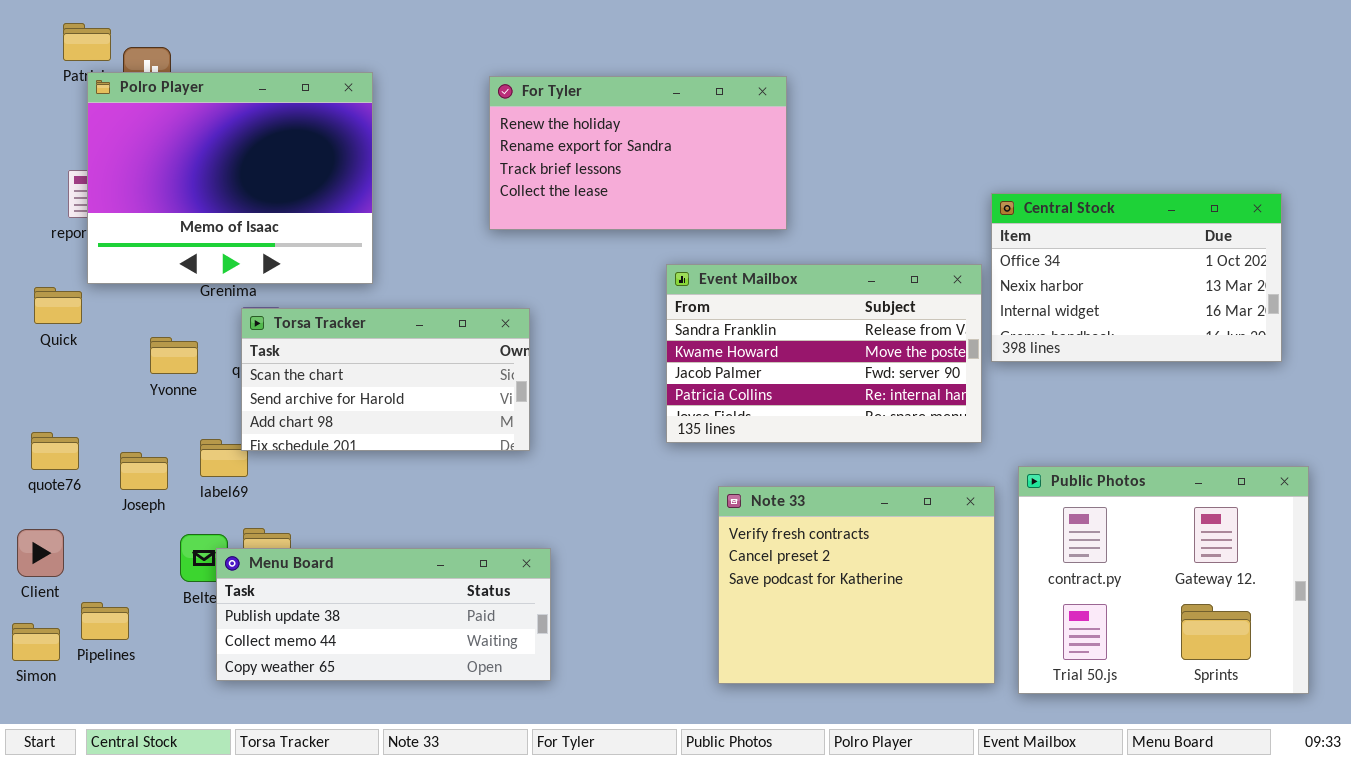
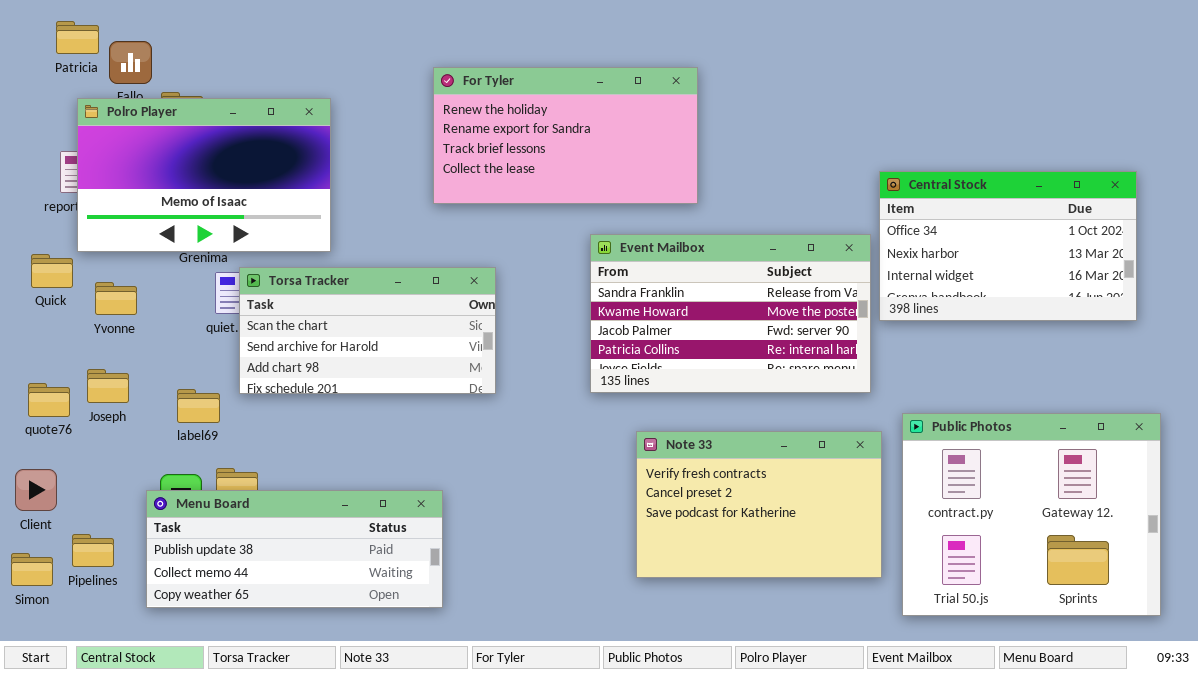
Polro Player: [87,72,373,284] -> [77,98,331,252], resized
Torsa Tracker: [241,308,530,451] -> [239,267,496,394], moved
Yvonne: [150,337,198,374] -> [95,282,137,315], moved
Joseph: [120,452,168,490] -> [87,369,129,403], moved
Note 33: [718,486,995,684] -> [636,431,882,578], resized
Menu Board: [216,548,551,681] -> [146,490,443,608], moved

